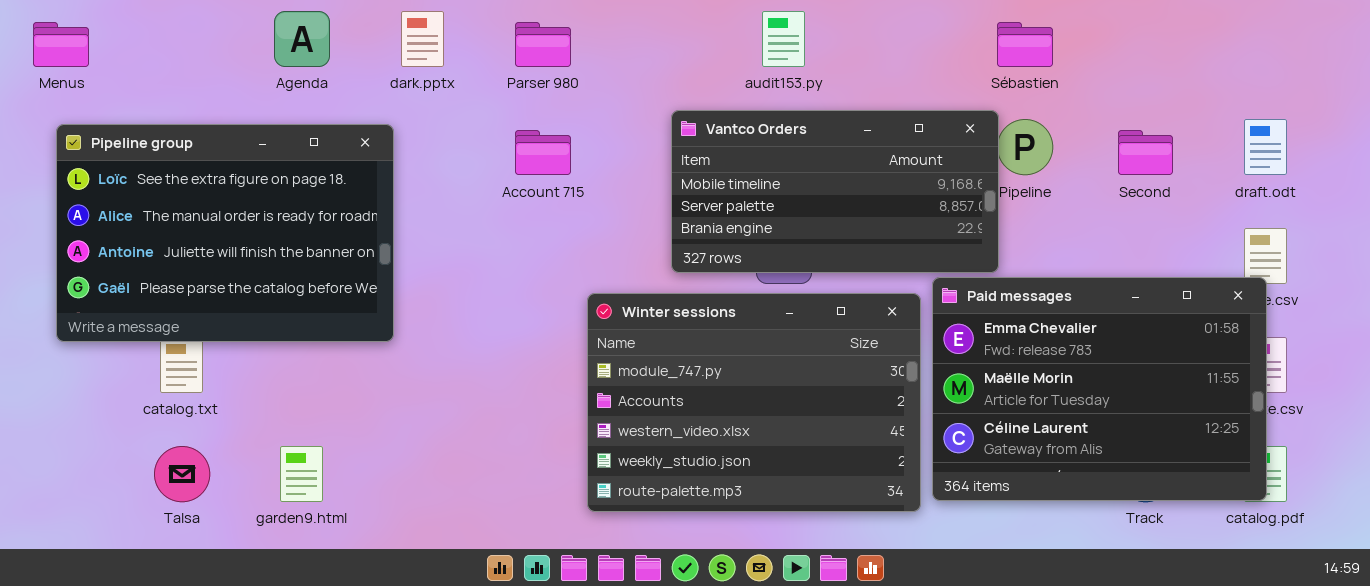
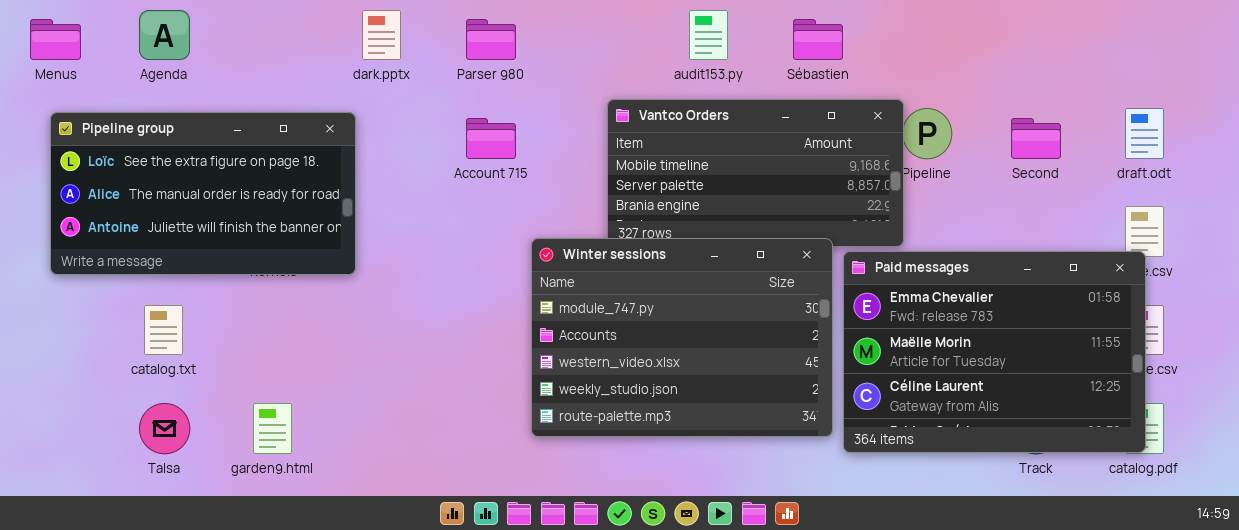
Agenda: [274,11,330,67] -> [139,10,190,60], moved
Sébastien: [997,22,1053,67] -> [793,19,843,60], moved
Pipeline group: [56,124,394,342] -> [50,112,356,275], resized
Winter sessions: [587,293,921,512] -> [531,238,833,437], moved

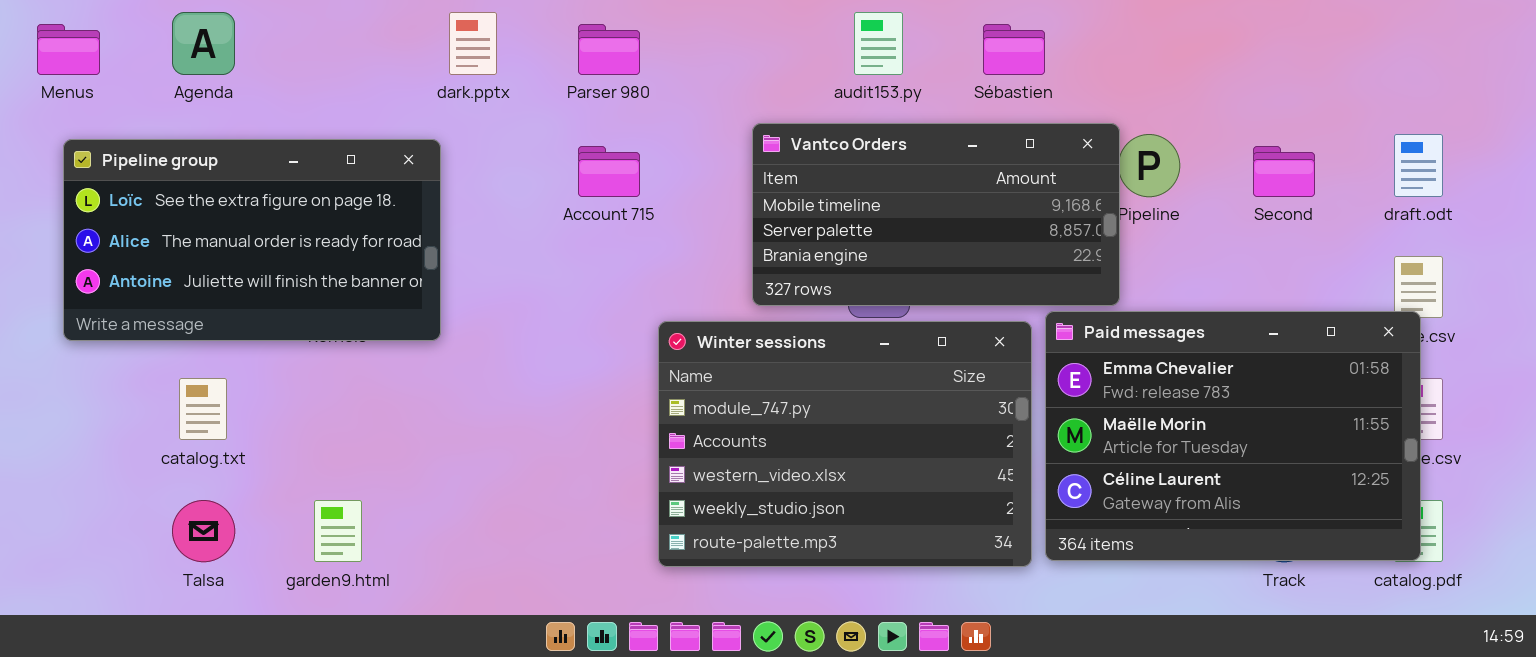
Winter sessions: [531,238,833,437] -> [658,321,1032,567], moved

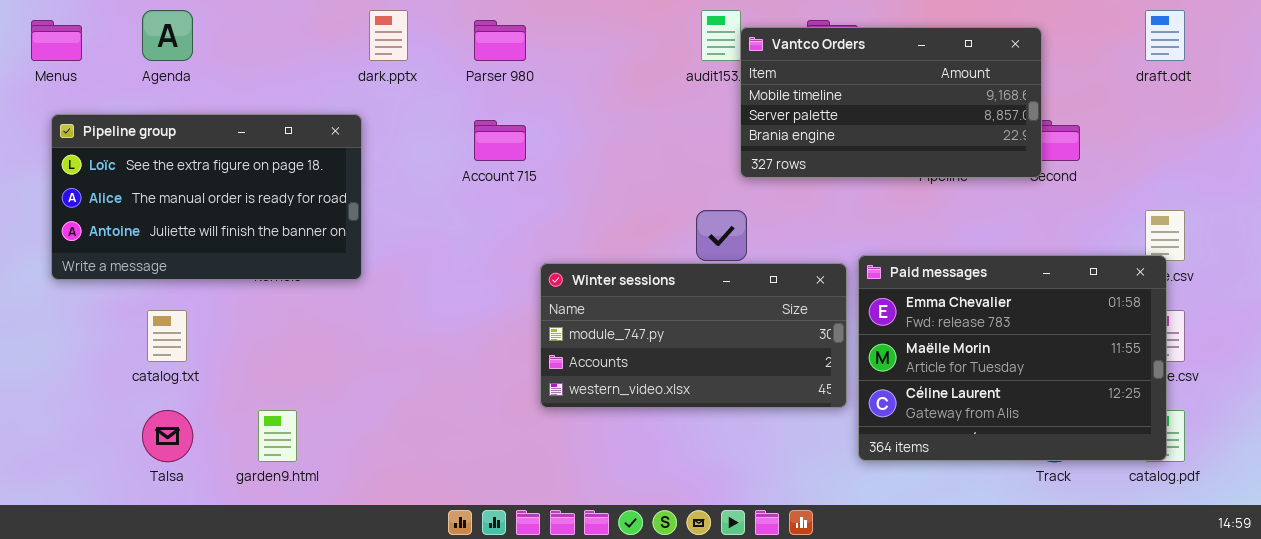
Vantco Orders: [752,123,1120,306] -> [740,27,1042,178], moved
draft.odt: [1394,134,1443,197] -> [1145,10,1185,61], moved
Winter sessions: [658,321,1032,567] -> [540,263,847,408], resized

